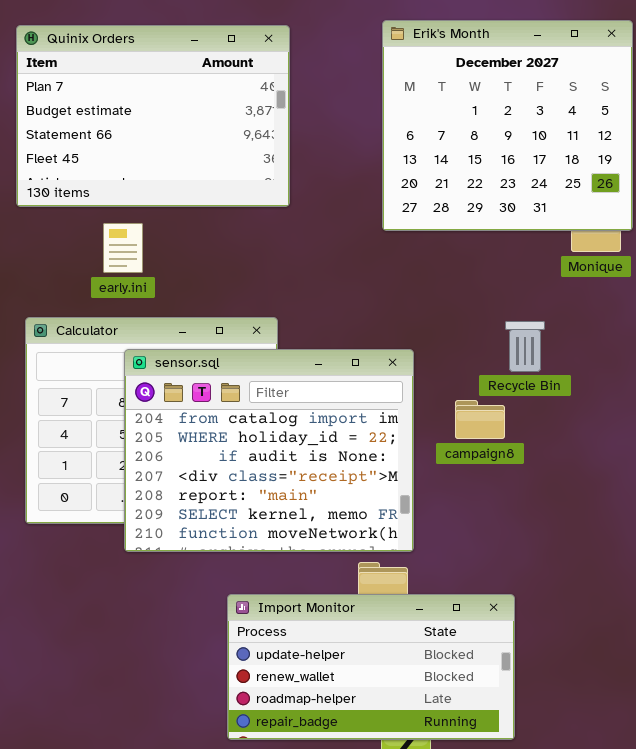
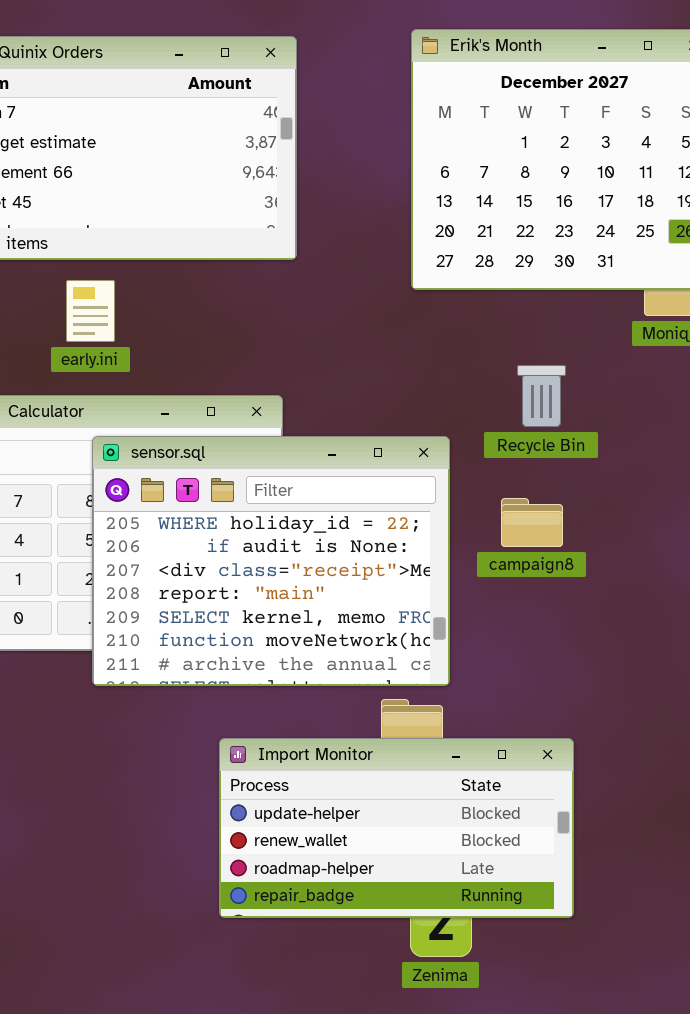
Recycle Bin: [505,321,545,372] -> [517,365,566,427], moved
sensor.sql: [124,349,414,552] -> [92,436,450,686], scrolled down 1 row

